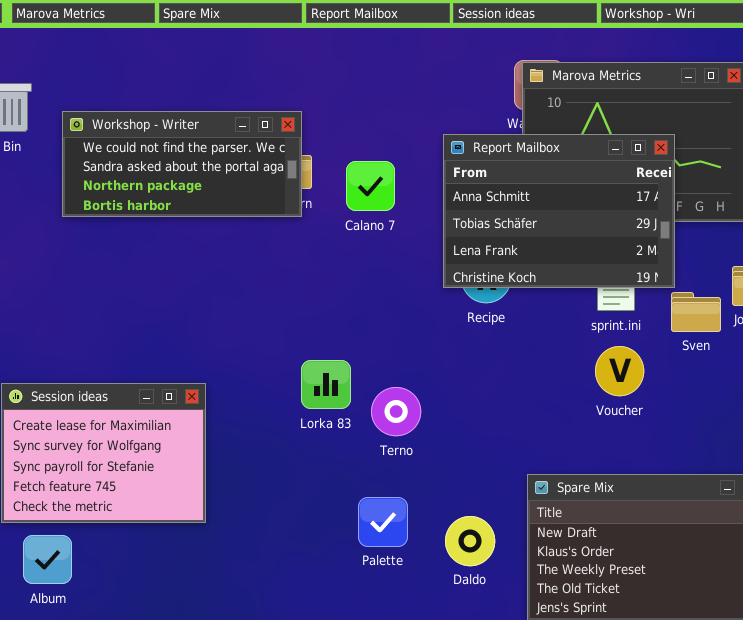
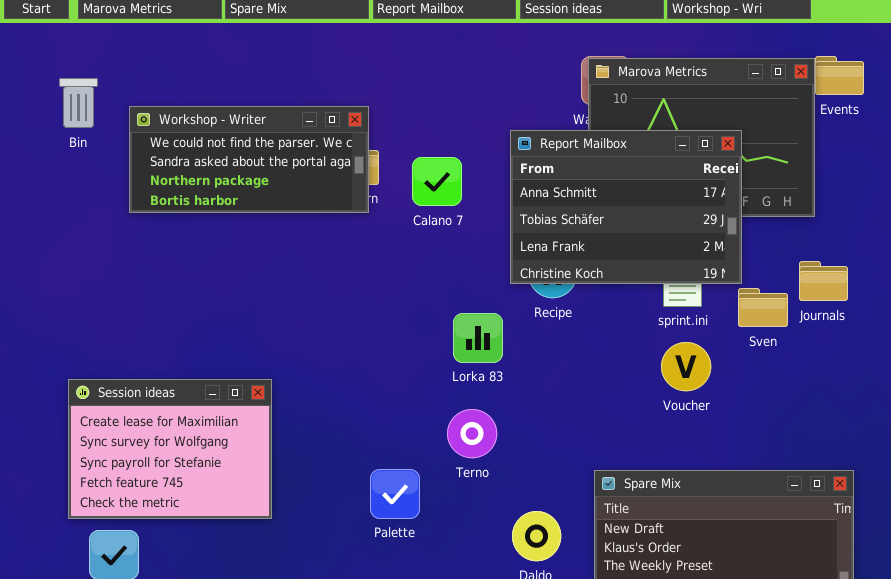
Lorka 83: [301,360,351,409] -> [453,313,503,363], moved
Terno: [371,387,421,436] -> [447,409,497,458], moved
Palette: [358,497,408,547] -> [370,469,420,519], moved

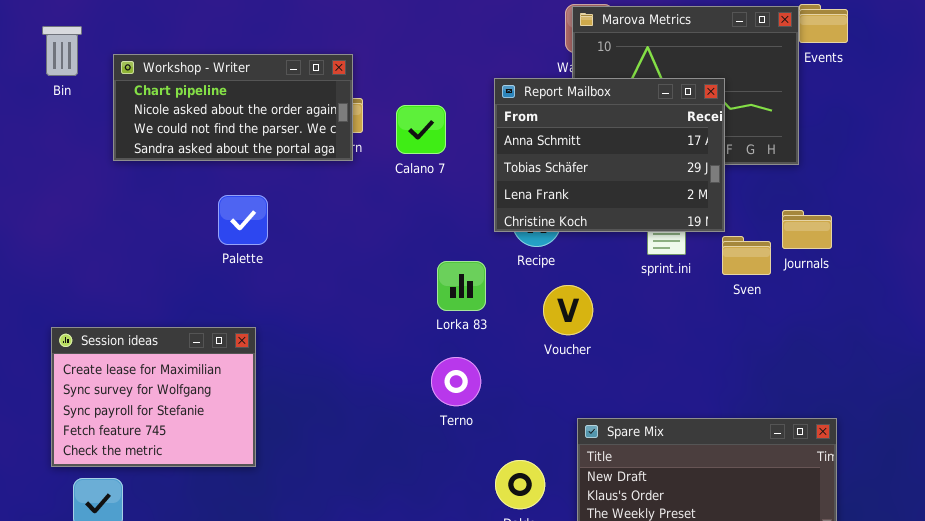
Workshop - Writer: [129,106,369,213] -> [113,54,353,161], scrolled up 2 rows
Voucher: [661,342,711,391] -> [543,285,593,335], moved
Palette: [370,469,420,519] -> [218,195,268,245], moved

